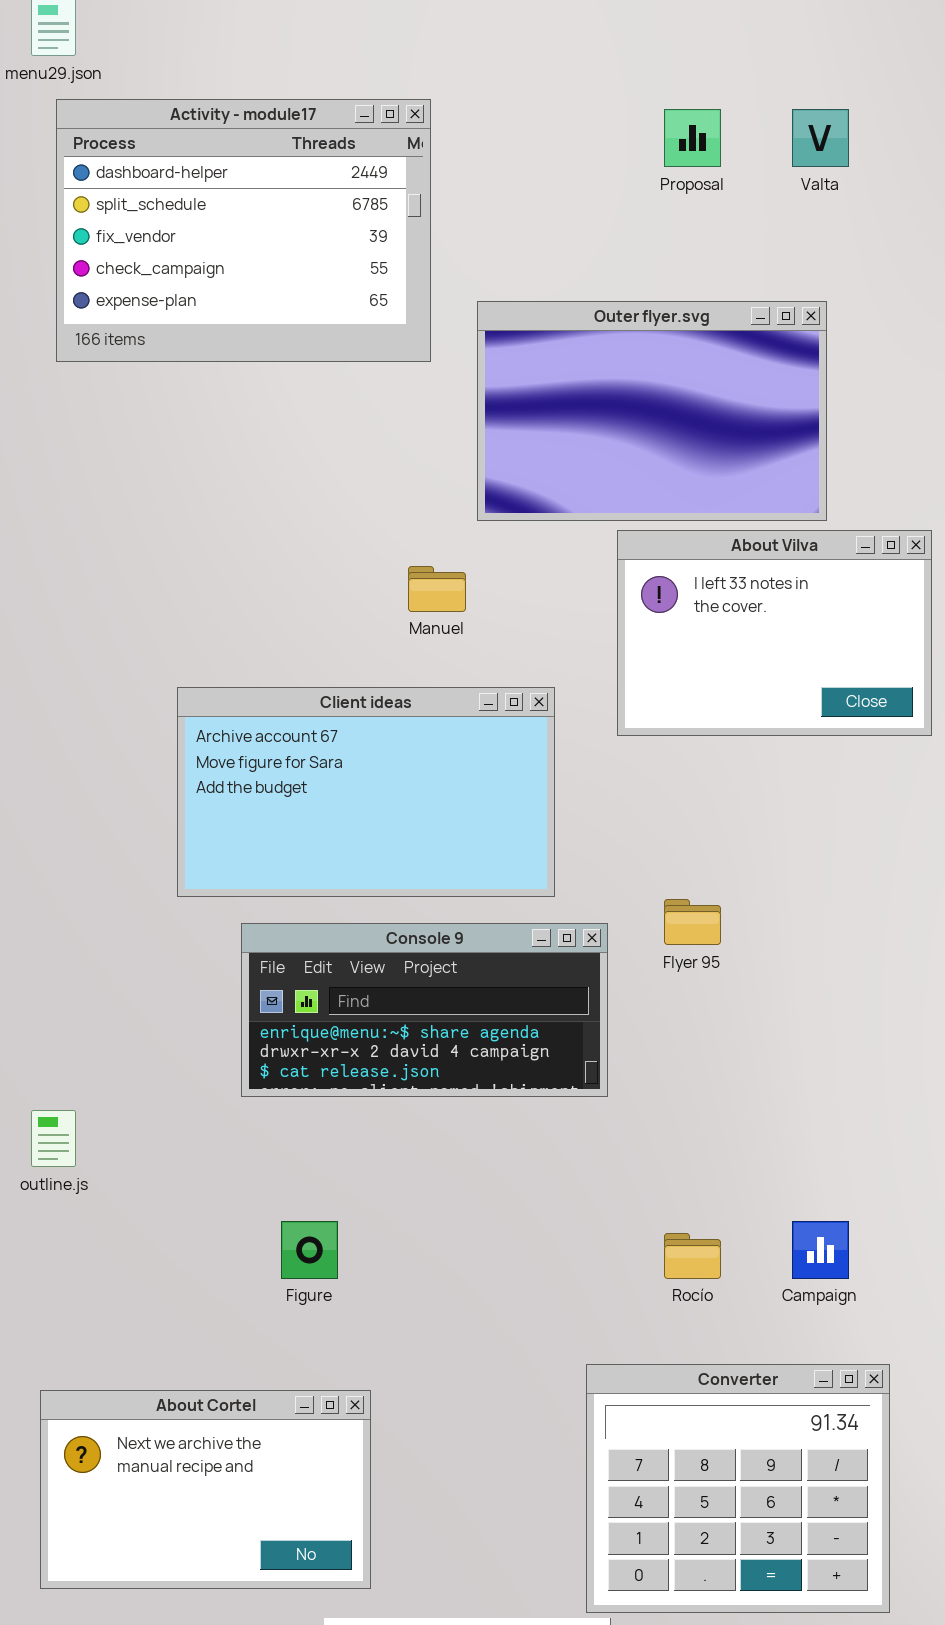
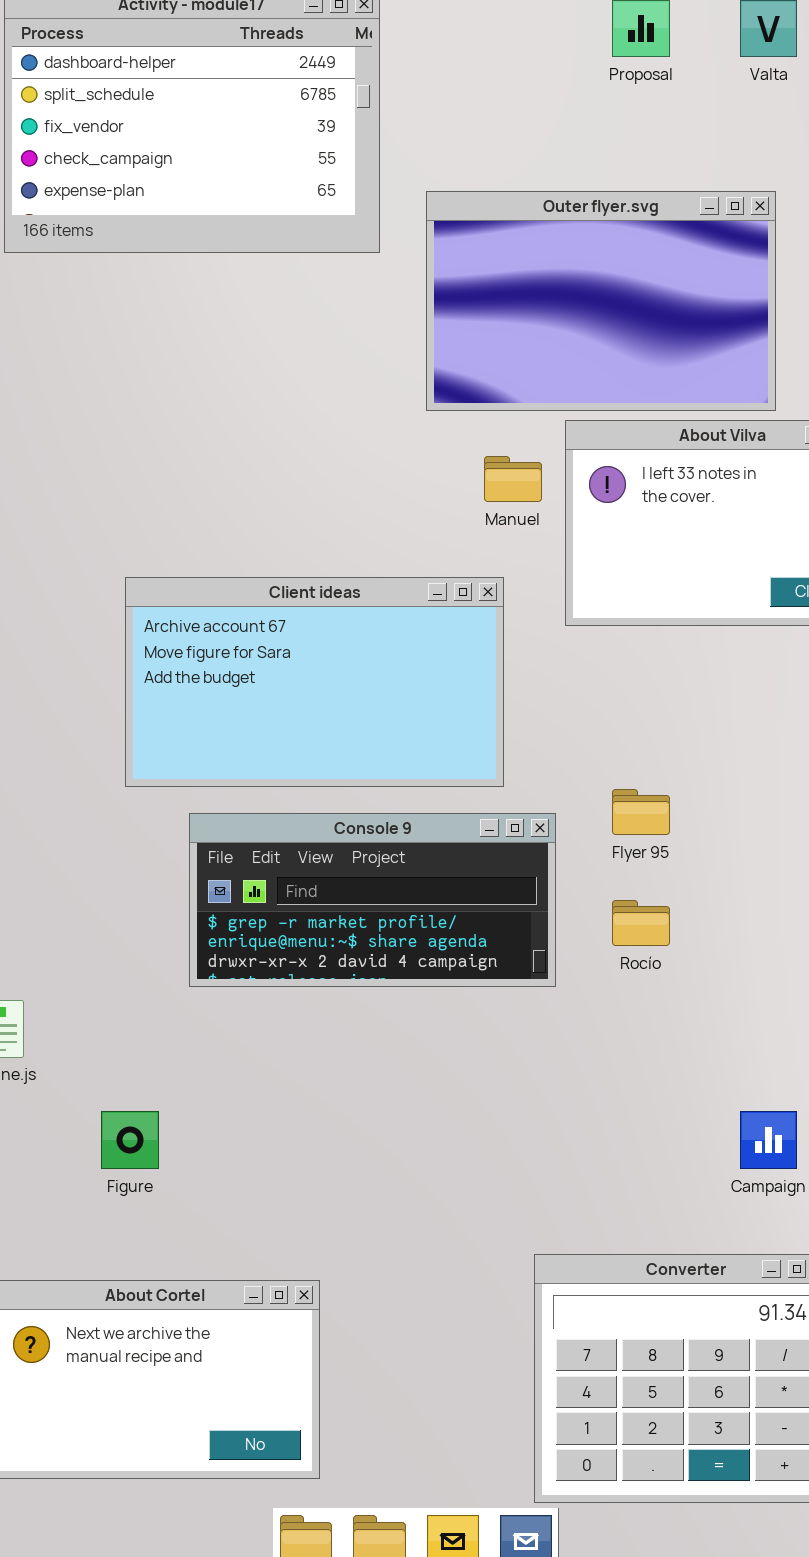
Manuel: [408,566,466,612] -> [484,456,542,502], moved
Console 9: [241,923,608,1097] -> [189,813,556,987], scrolled up 1 row
Figure: [281,1221,338,1279] -> [101,1111,159,1169], moved
Rocío: [664,1233,721,1279] -> [612,900,670,946], moved

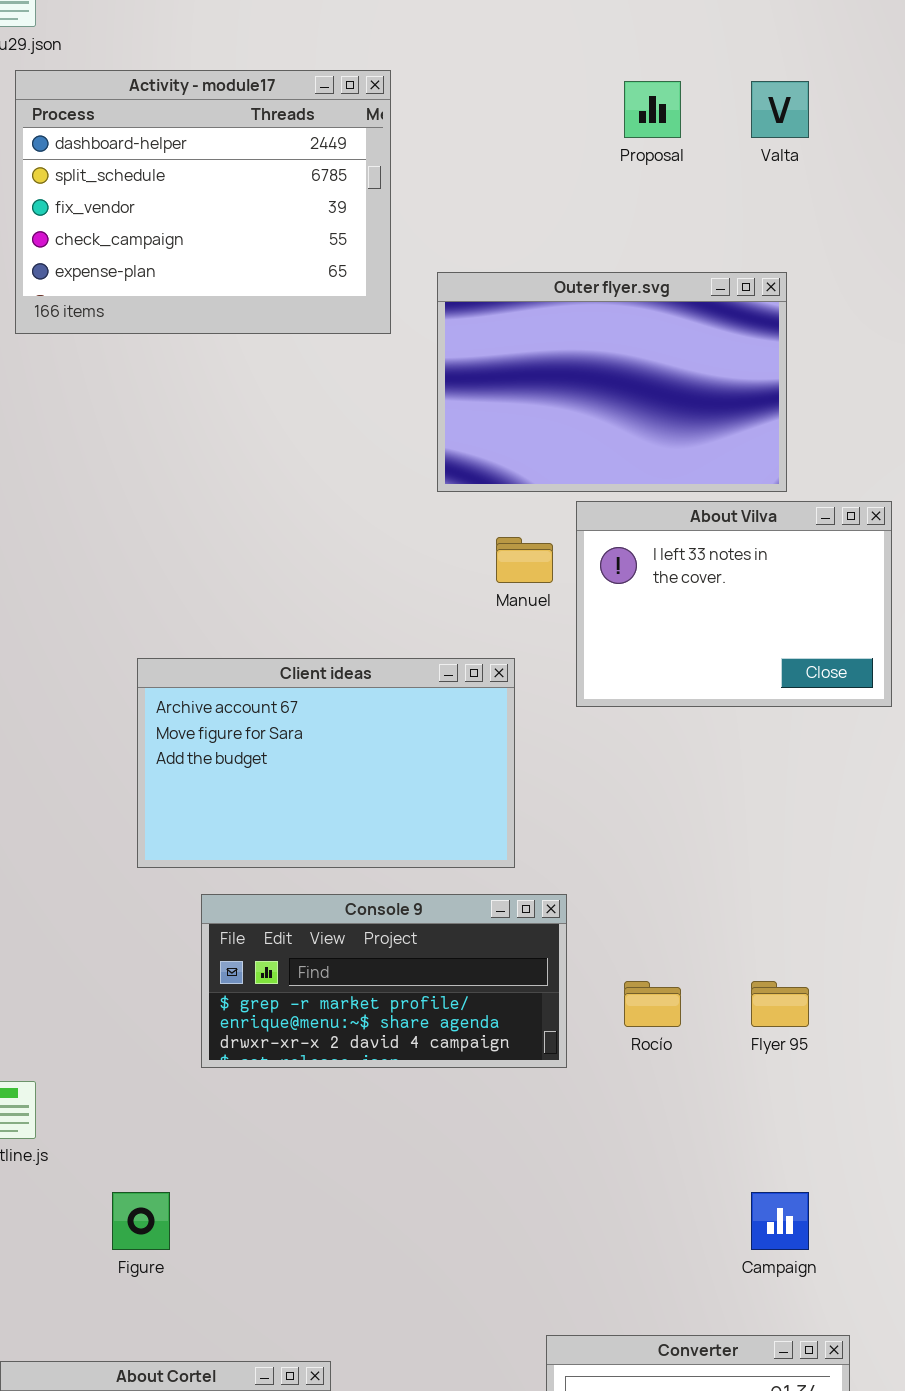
Flyer 95: [612,789,670,835] -> [751,981,809,1027], moved

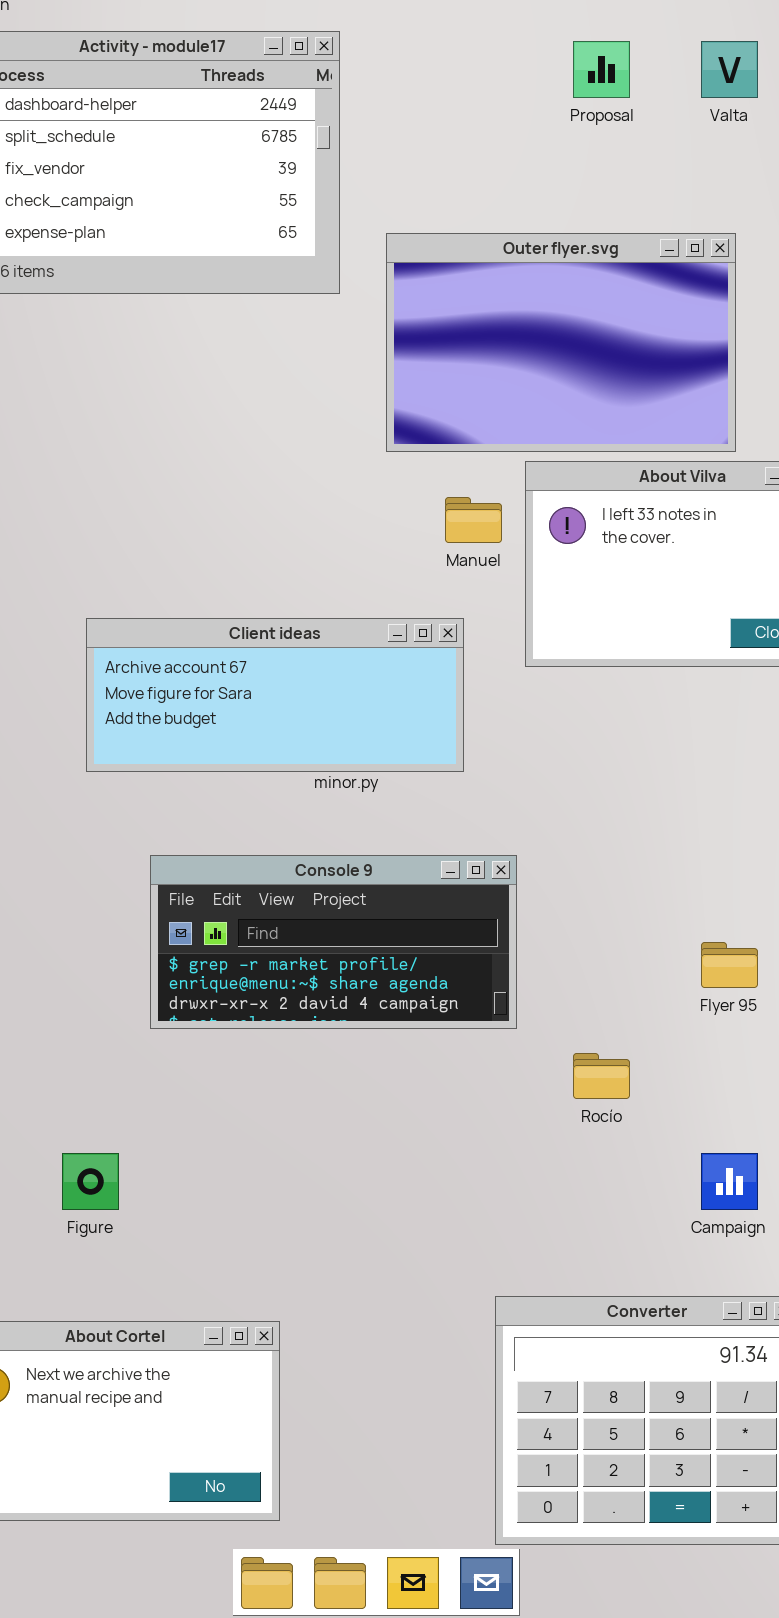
Client ideas: [137,658,515,868] -> [86,618,464,772], resized
Rocío: [624,981,681,1027] -> [573,1053,630,1099], moved

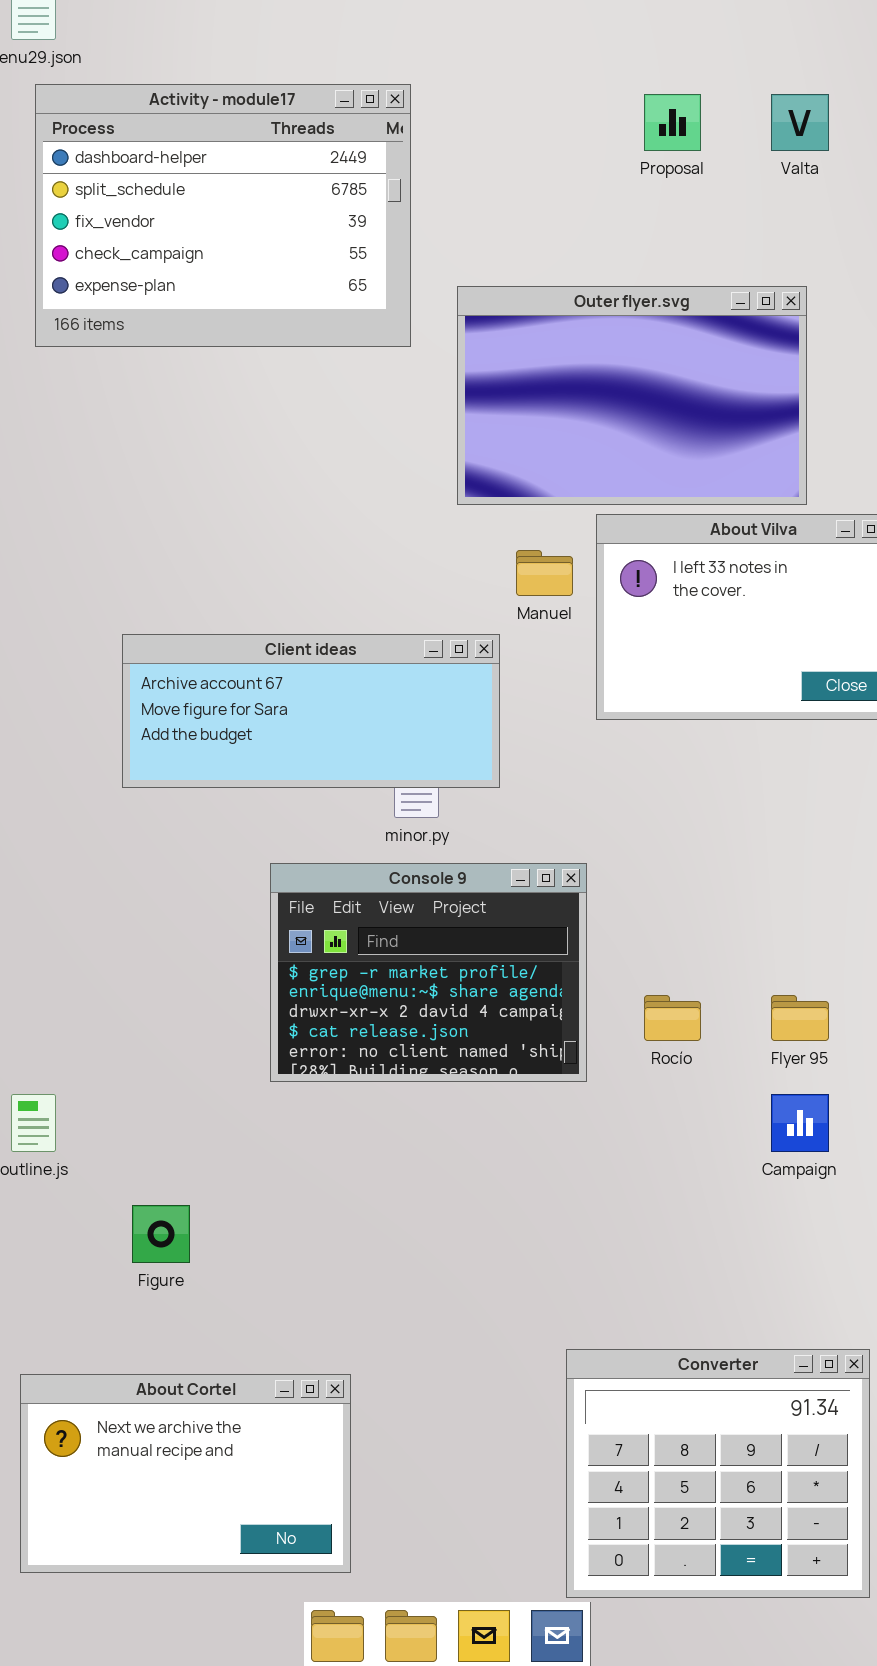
Client ideas: [86,618,464,772] -> [122,634,500,788], moved
Console 9: [150,855,517,1029] -> [270,863,587,1082], resized
Rocío: [573,1053,630,1099] -> [644,995,701,1041], moved
Campaign: [701,1153,758,1210] -> [771,1094,829,1152], moved

